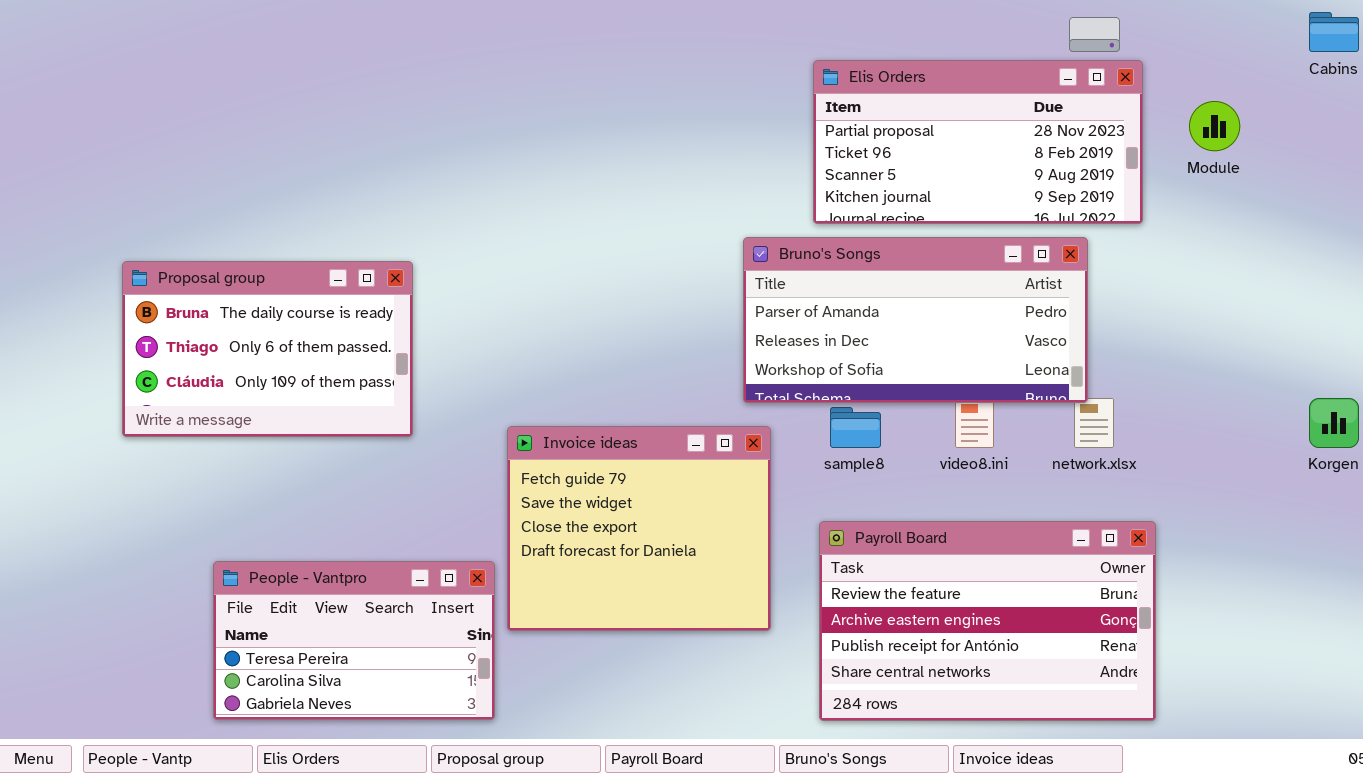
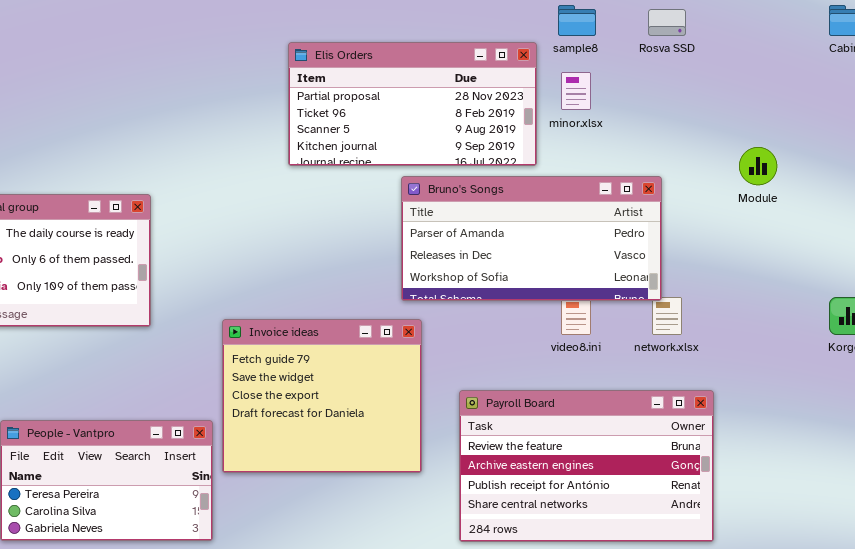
Elis Orders: [813,60,1143,224] -> [288,42,537,166], moved
Module: [1189,101,1240,151] -> [739,147,777,185], moved
sample8: [830,407,881,448] -> [558,5,596,36], moved

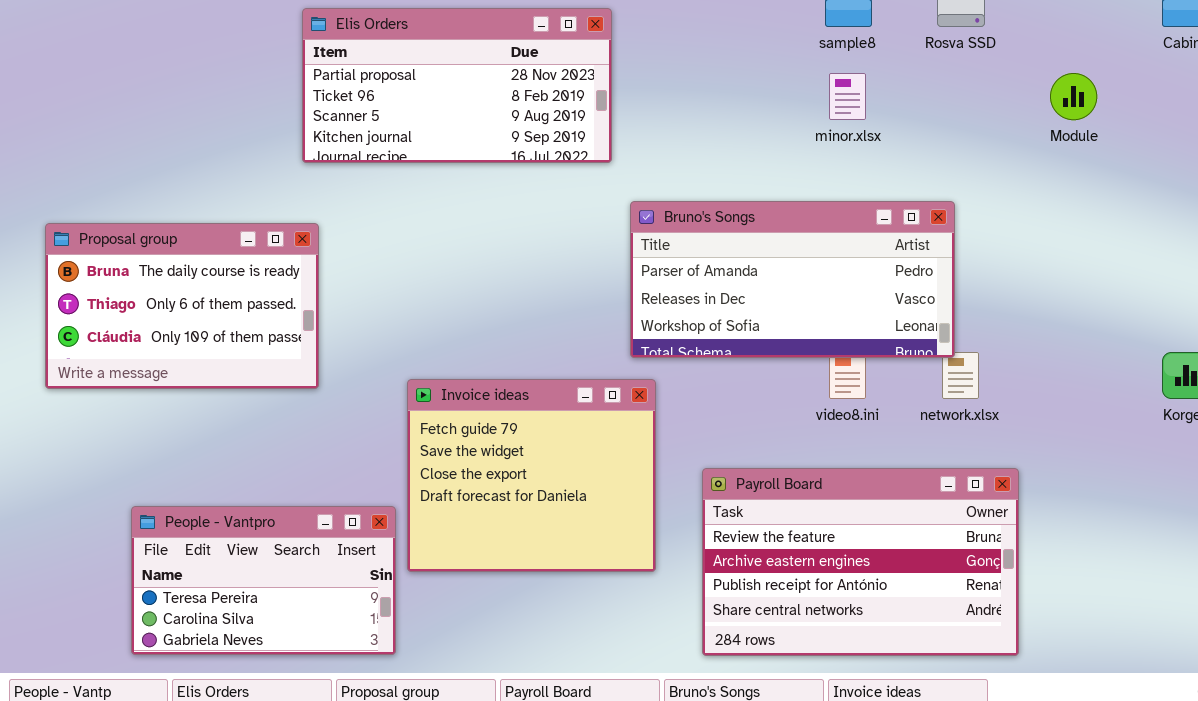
Elis Orders: [288,42,537,166] -> [302,8,612,163], moved
Module: [739,147,777,185] -> [1050,73,1097,120], moved

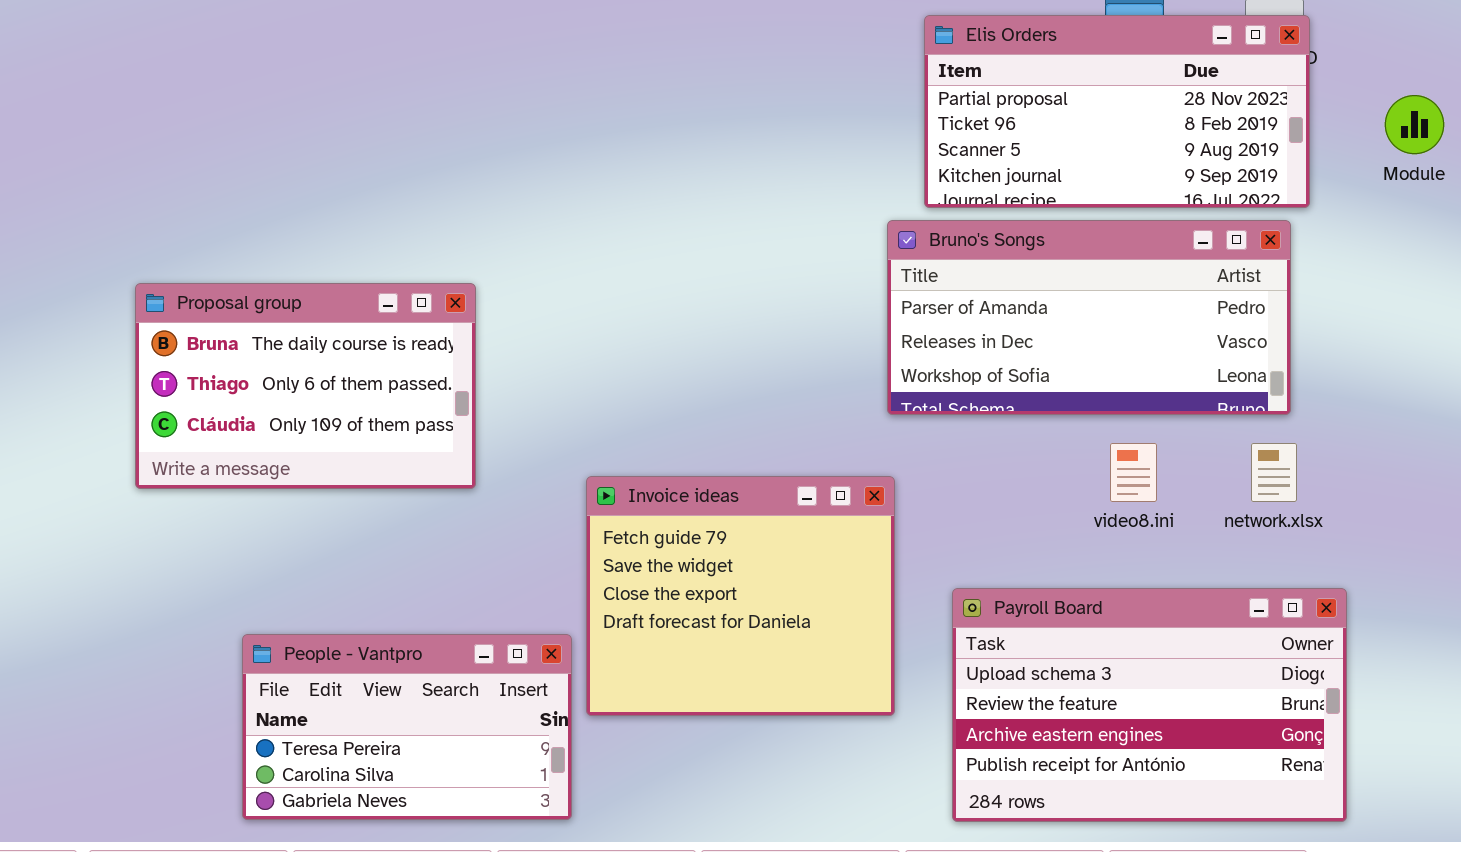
Elis Orders: [302,8,612,163] -> [924,15,1310,208], moved
Bruno's Songs: [630,201,955,358] -> [887,220,1291,415], moved
Payroll Board: [702,468,1019,656] -> [952,588,1347,822], scrolled up 1 row

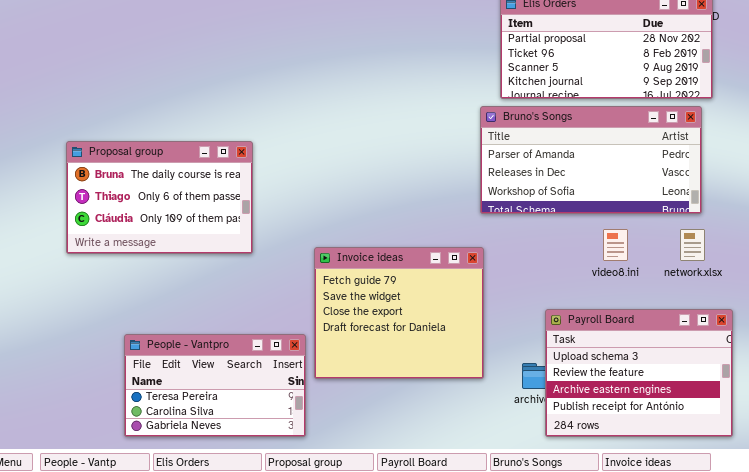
Payroll Board: [952,588,1347,822] -> [545,309,733,437], resized

